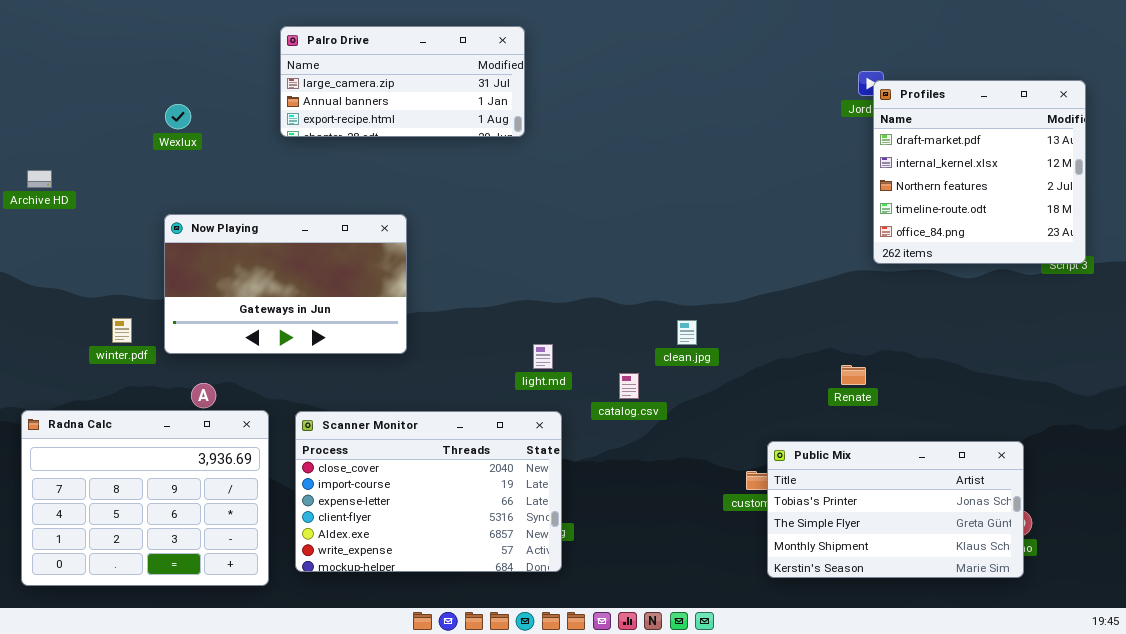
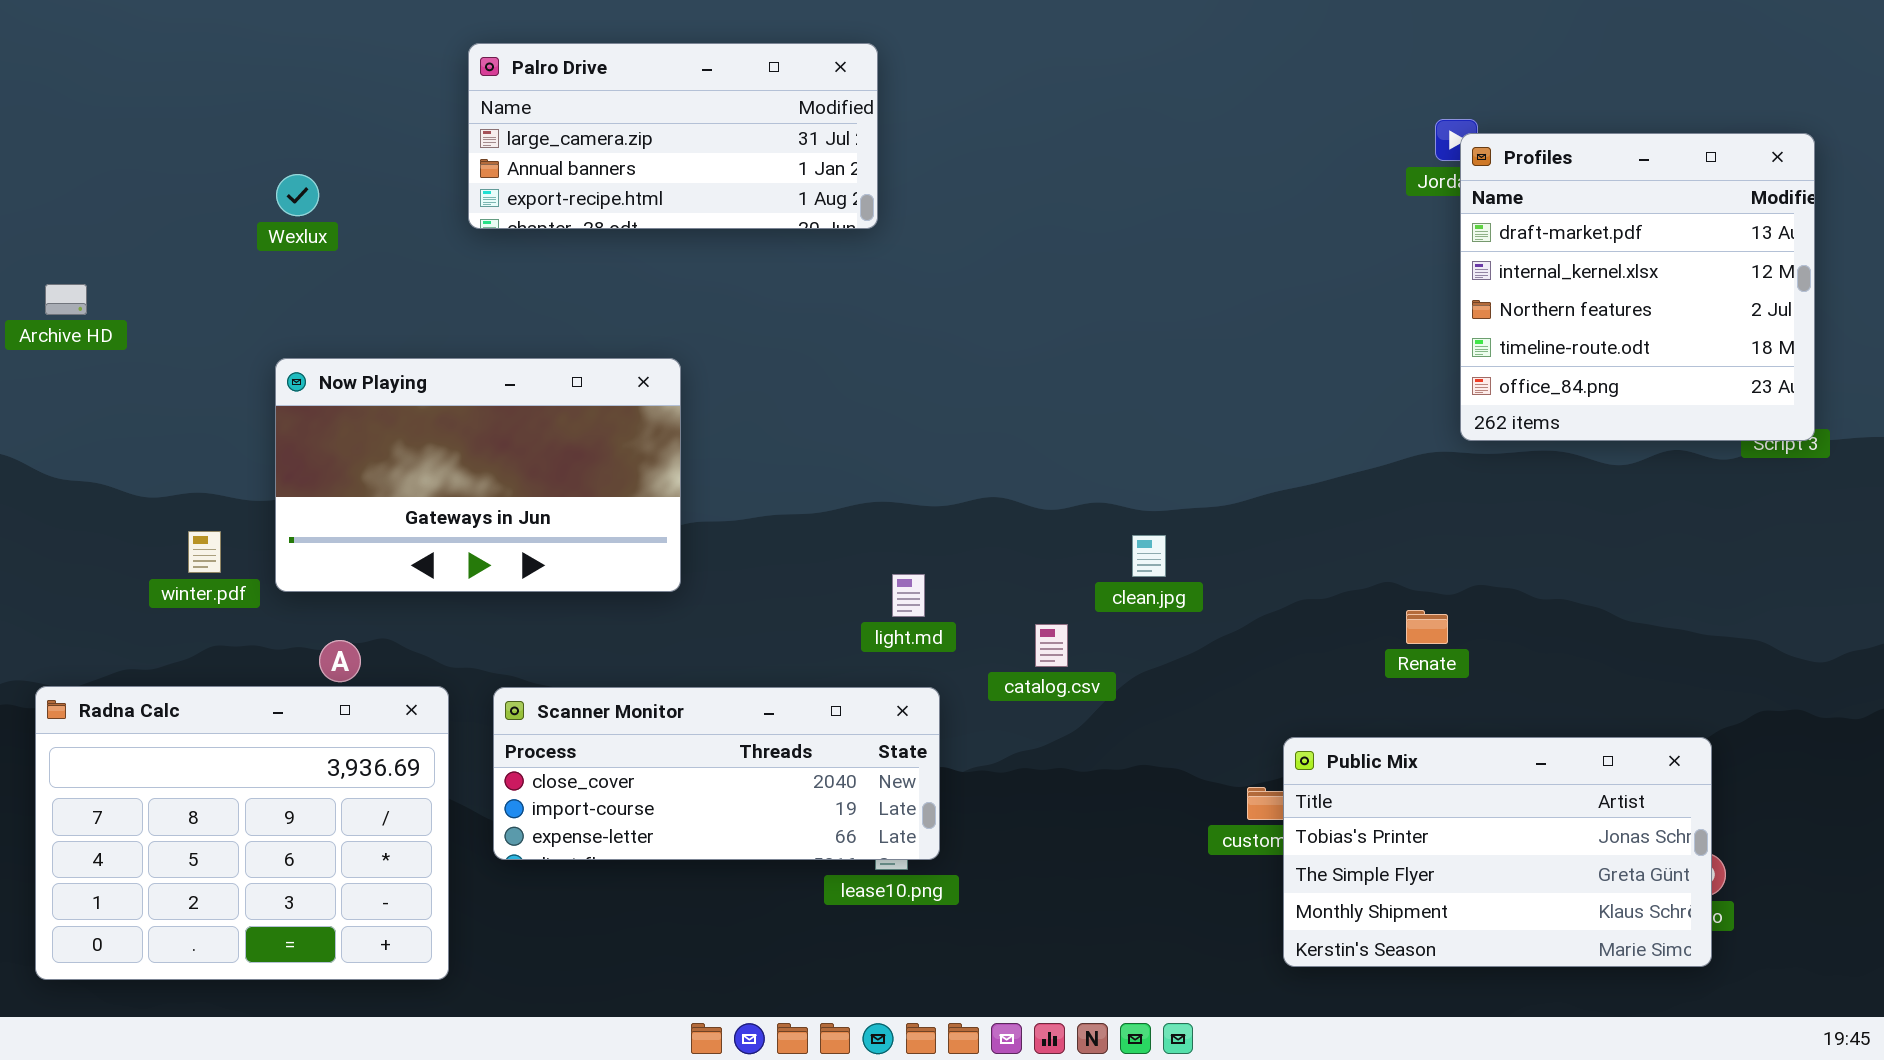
Scanner Monitor: [295,411,562,572] -> [493,687,940,860], resized

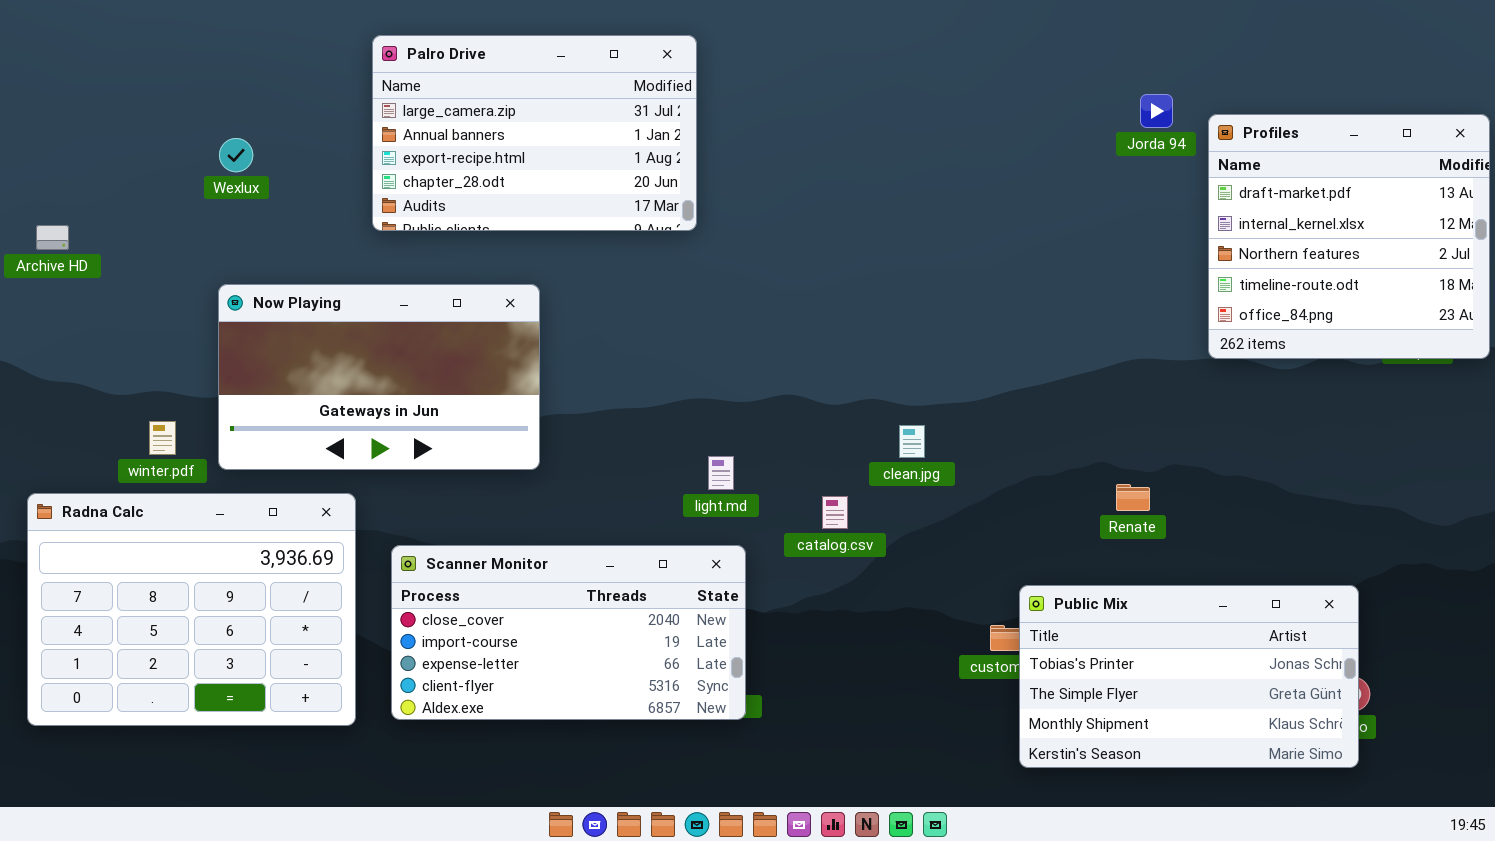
Palro Drive: [468,43,878,229] -> [372,35,697,231], resized
Profiles: [1460,133,1815,441] -> [1208,114,1490,359], moved
Radna Calc: [35,686,449,980] -> [27,493,356,726], moved
Scanner Monitor: [493,687,940,860] -> [391,545,746,720], resized

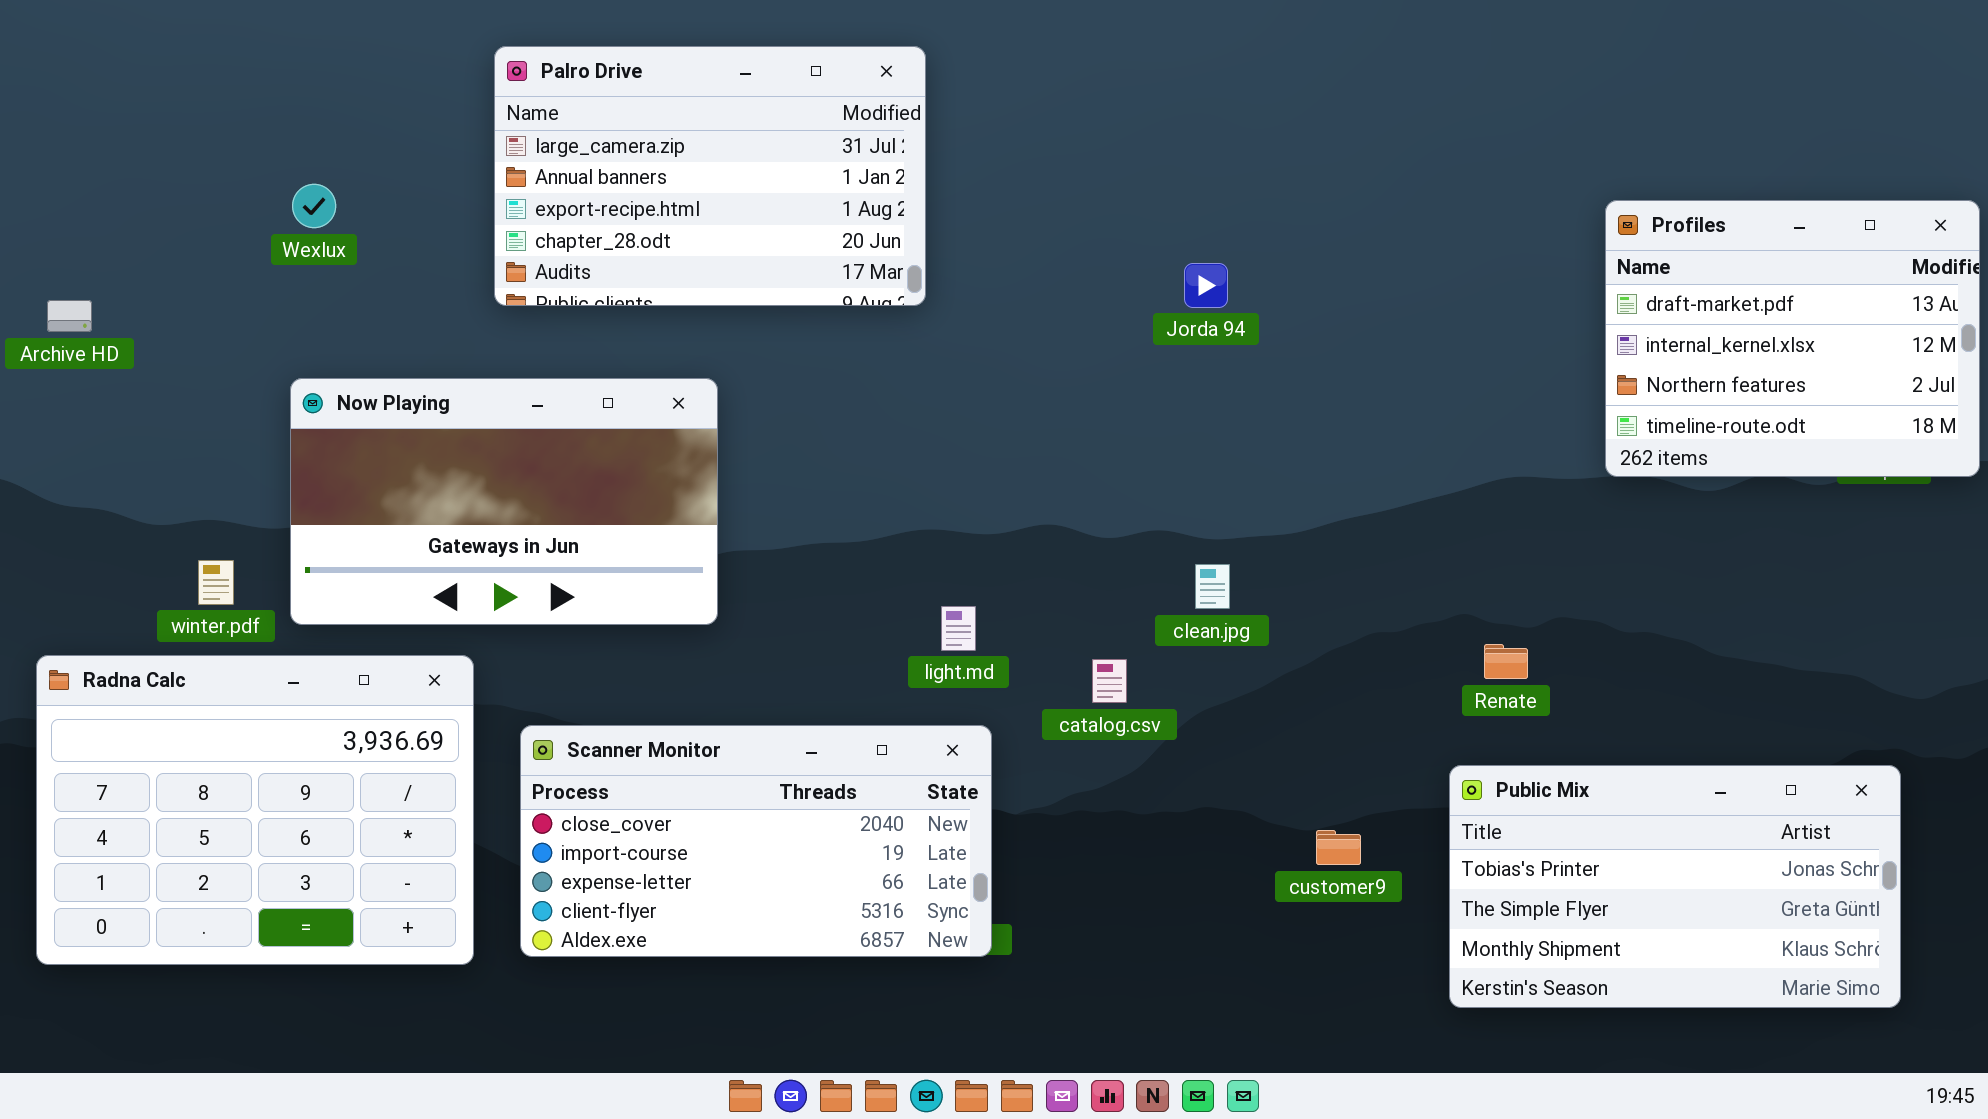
Jorda 94: [1140,94,1173,128] -> [1184,263,1228,308], moved
Profiles: [1208,114,1490,359] -> [1605,200,1980,477], resized
Public Mix: [1019,585,1359,768] -> [1449,765,1901,1008], moved

